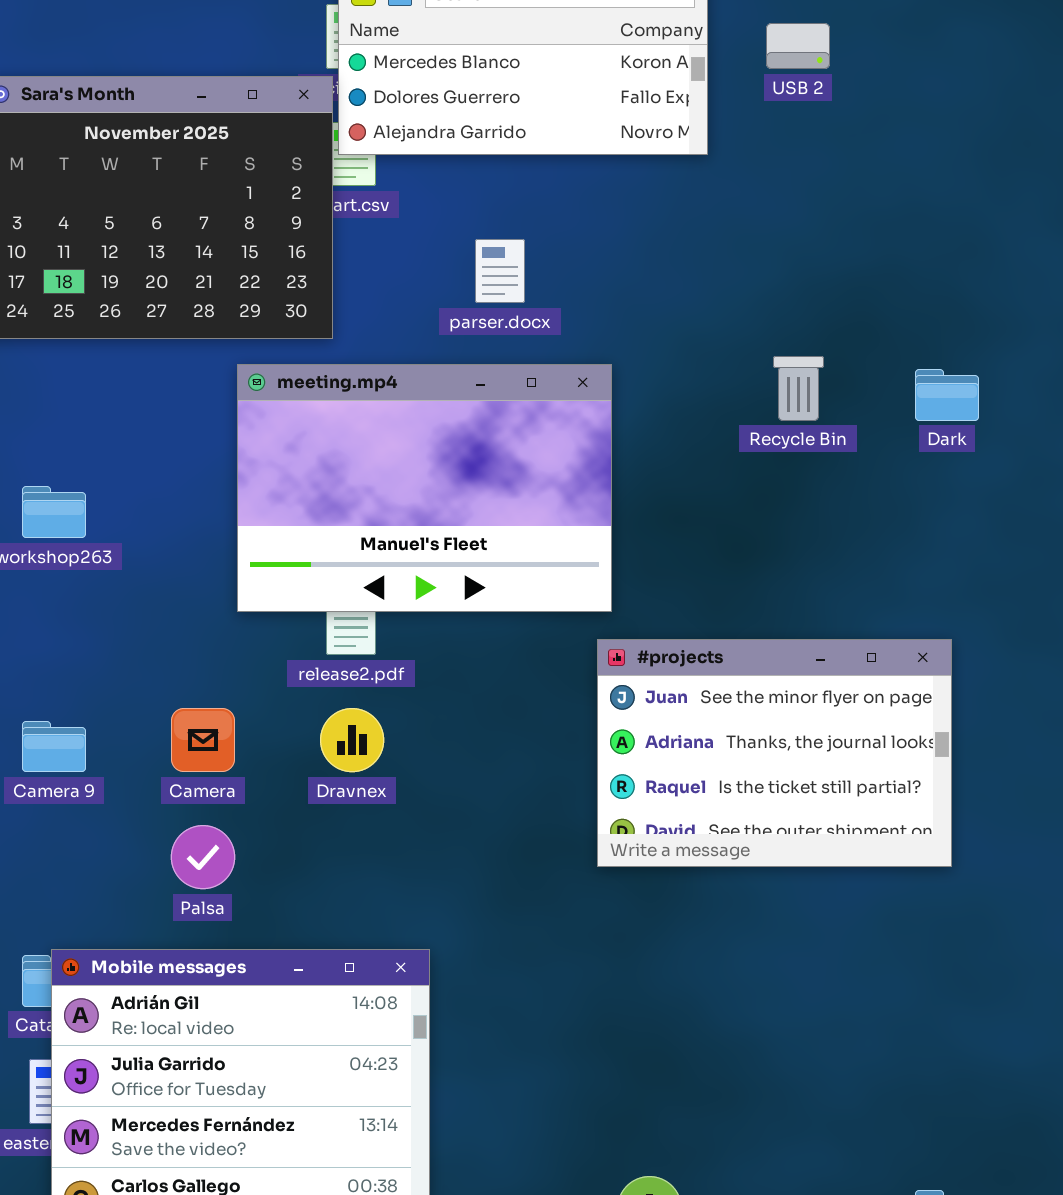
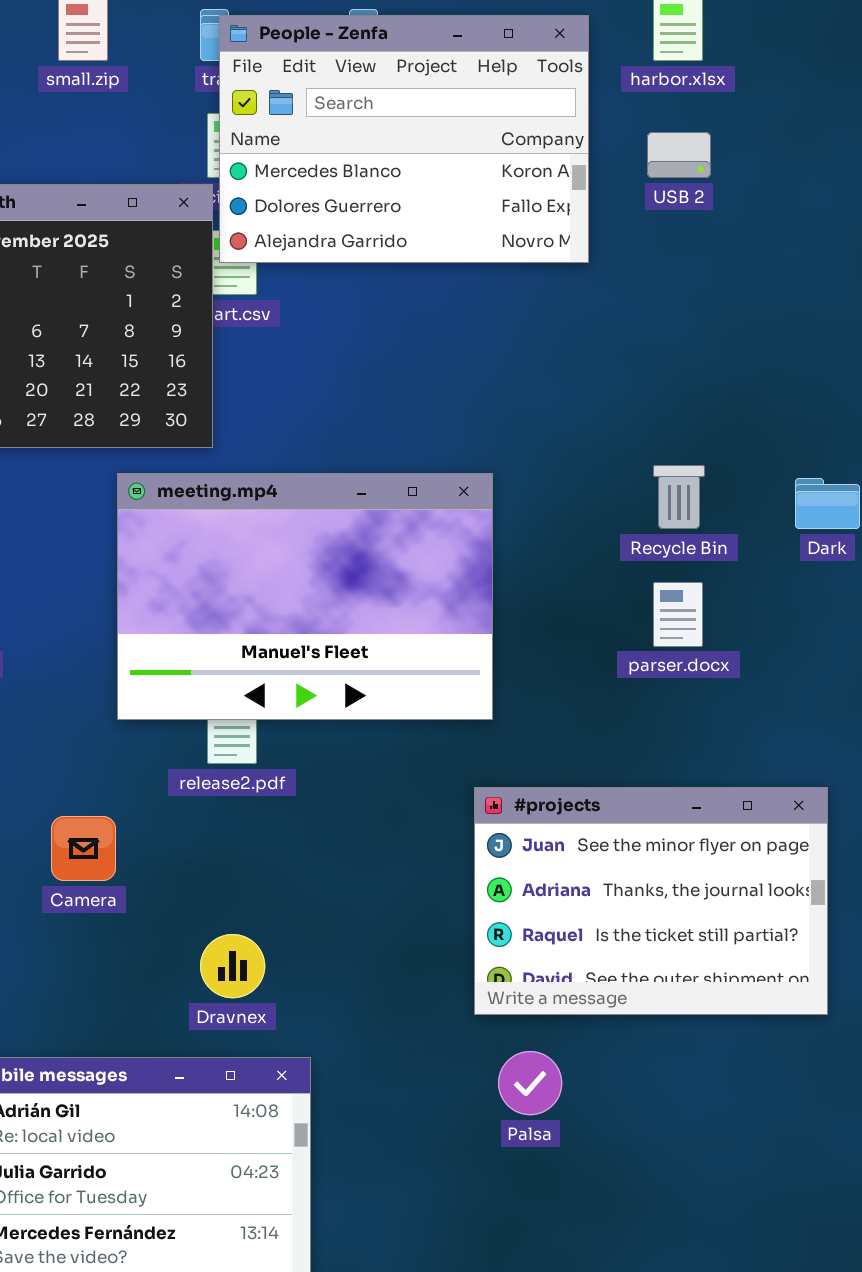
parser.docx: [475,239,525,303] -> [653,582,703,647], moved
#projects: [597,639,952,867] -> [474,787,828,1015], moved
Dravnex: [320,708,384,772] -> [200,934,265,998], moved
Palsa: [171,825,235,889] -> [498,1051,562,1115], moved

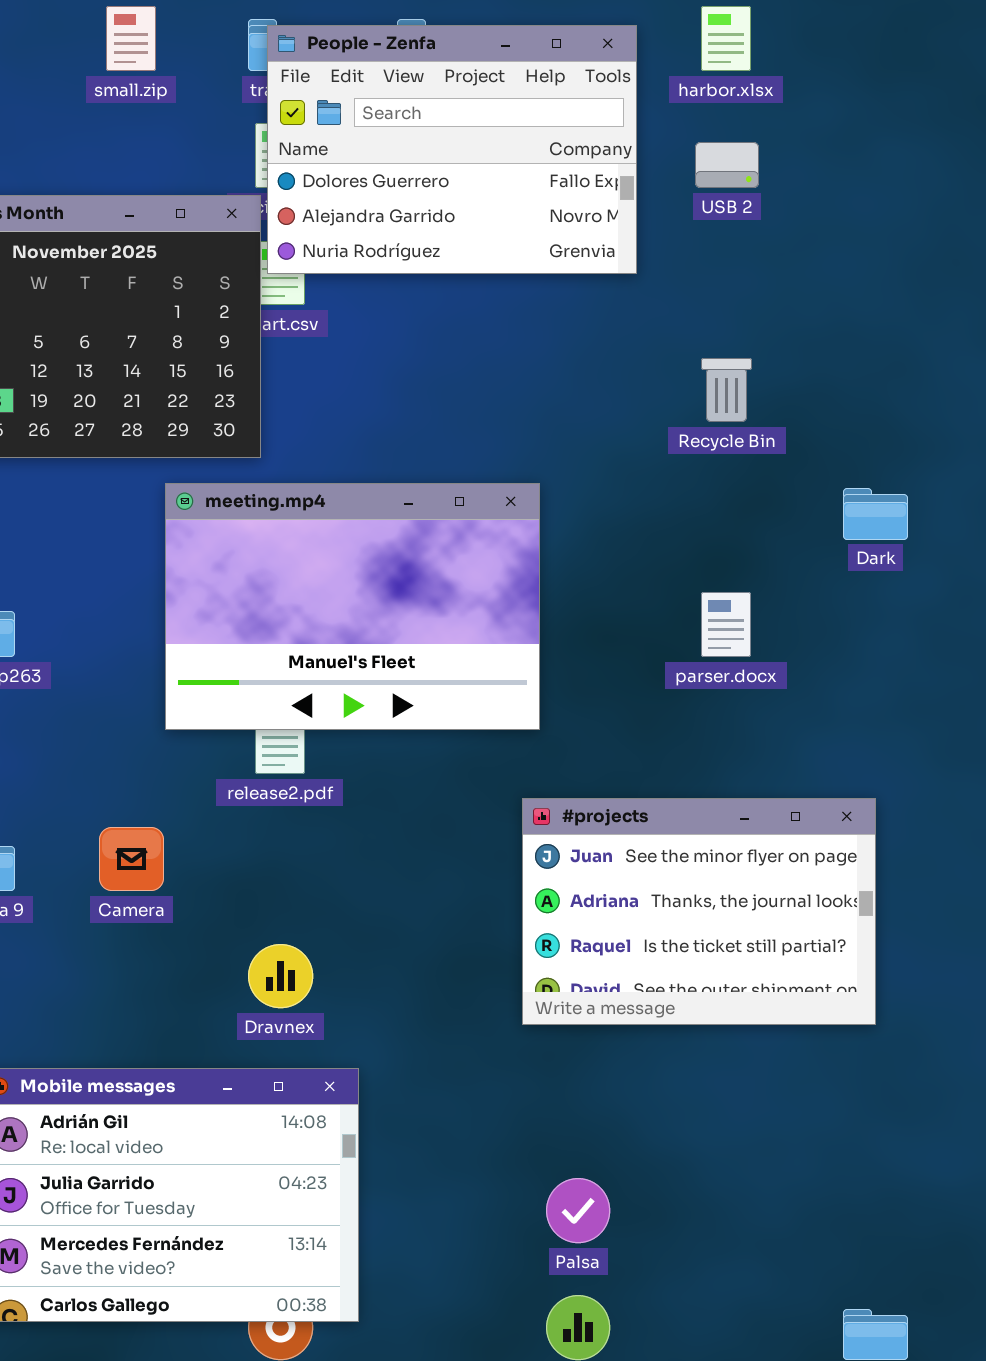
People - Zenfa: [219,15,589,263] -> [267,25,637,274], scrolled down 1 row
Recycle Bin: [653,465,705,529] -> [701,358,752,422], moved
Palsa: [498,1051,562,1115] -> [546,1178,610,1243], moved

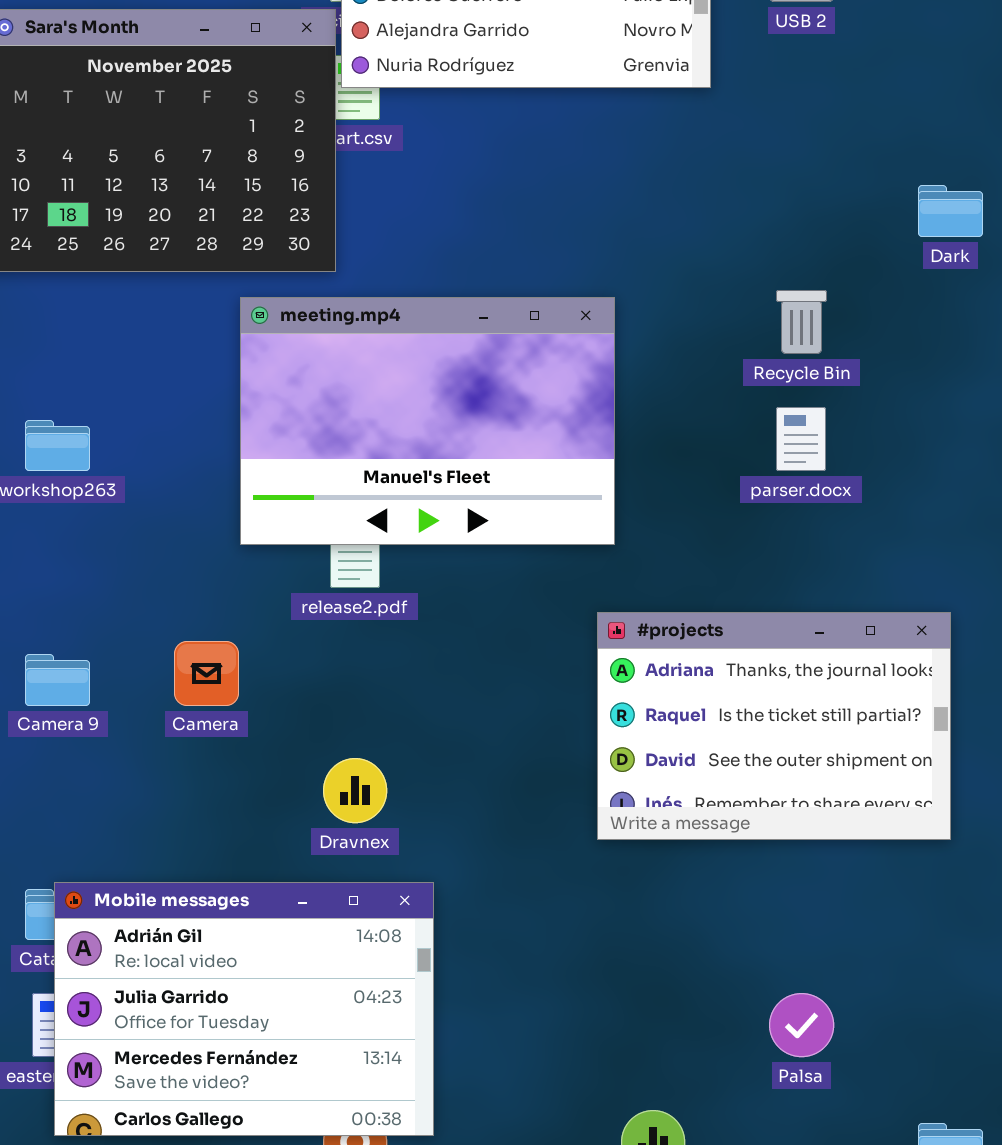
Recycle Bin: [701,358,752,422] -> [776,290,827,354], moved
Dark: [843,488,908,540] -> [918,185,983,237], moved
#projects: [522,798,876,1025] -> [597,612,951,840], scrolled down 1 row
Palsa: [546,1178,610,1243] -> [769,993,834,1057], moved

